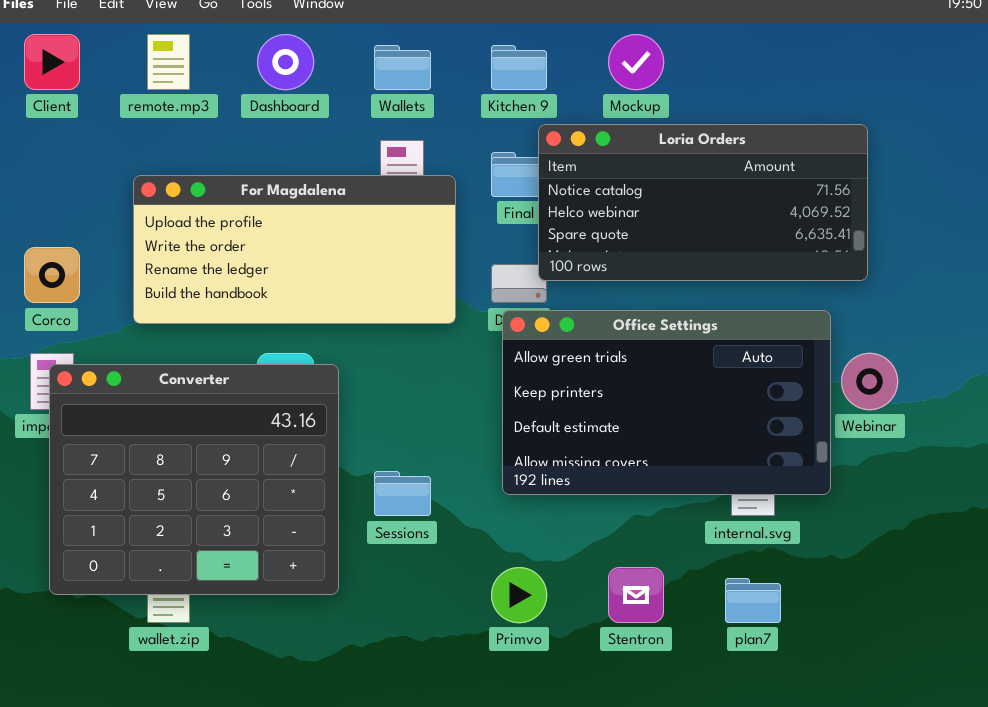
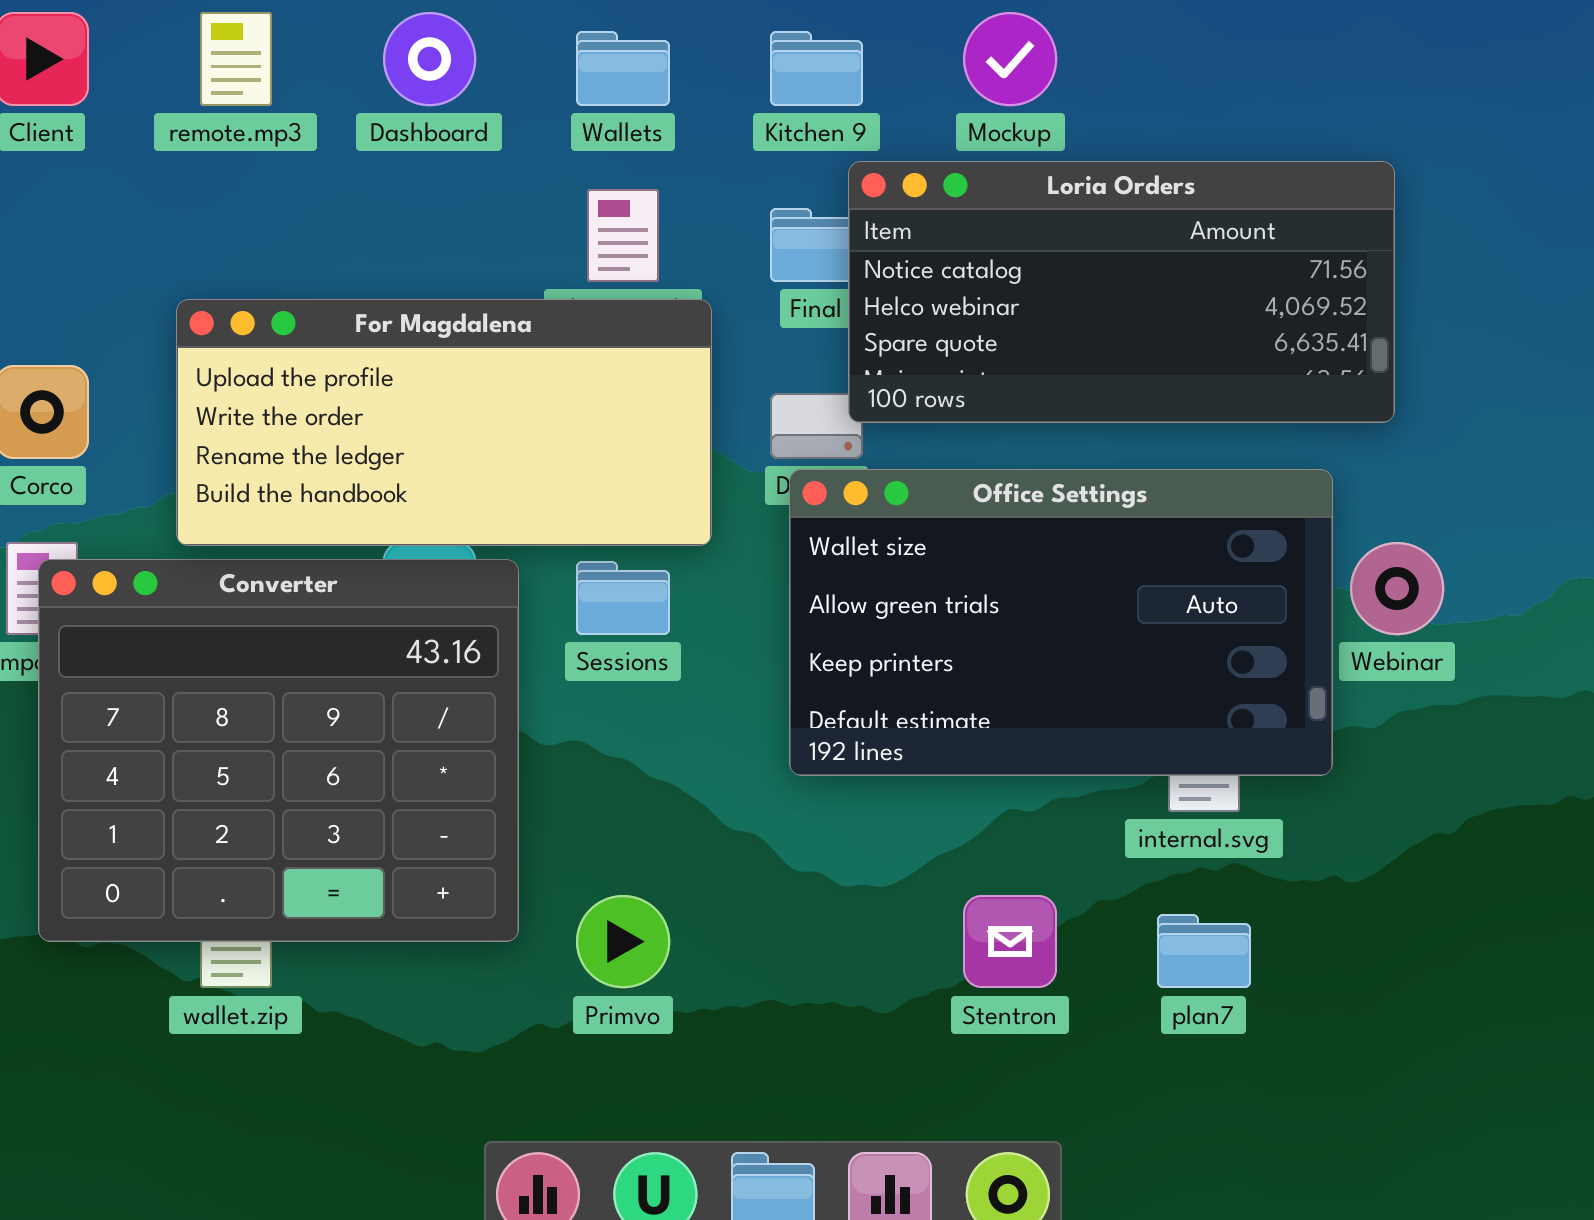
For Magdalena: [133,175,456,324] -> [176,299,712,546], moved
Office Settings: [502,310,831,495] -> [789,469,1333,776], scrolled up 1 row
Sessions: [374,471,431,516] -> [576,561,670,635], moved
Primvo: [491,567,547,623] -> [576,895,670,988], moved

